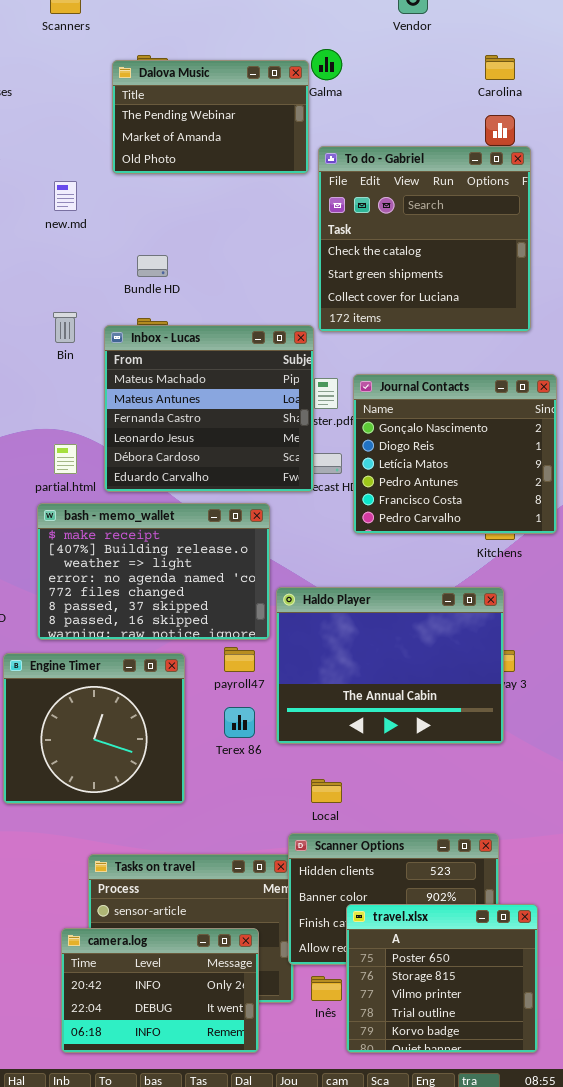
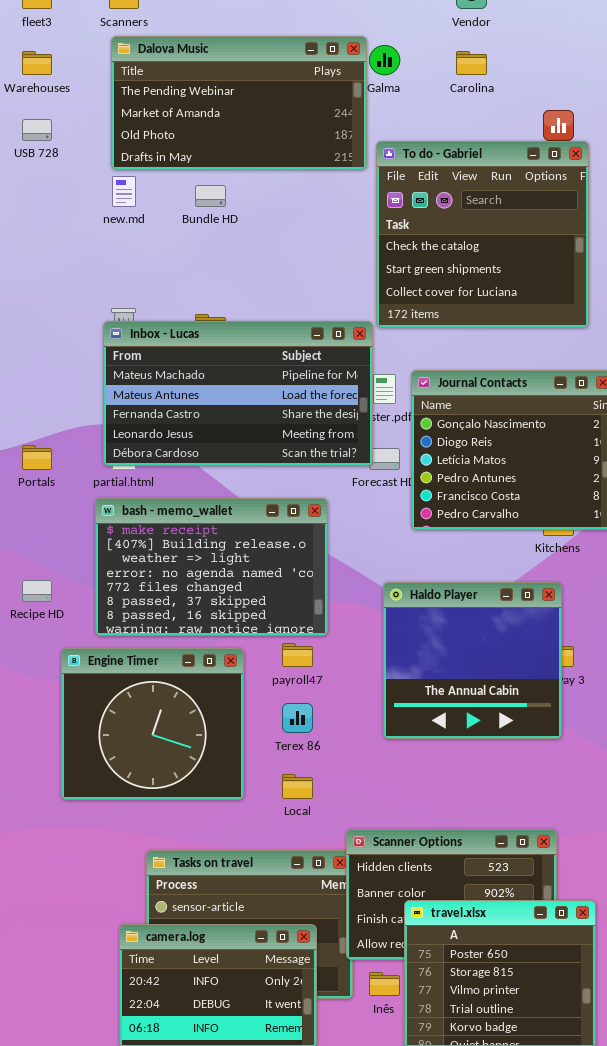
Carolina: [485,55,515,80] -> [456,51,487,75], moved
Dalova Music: [112,60,309,174] -> [111,36,367,170], resized
Bundle HD: [137,255,168,277] -> [195,185,226,207], moved
Inbox - Lucas: [104,325,314,492] -> [103,321,373,466], resized
Haldo Player: [276,587,504,744] -> [383,582,562,739], resized
Local: [311,779,342,803] -> [282,774,313,799], moved

